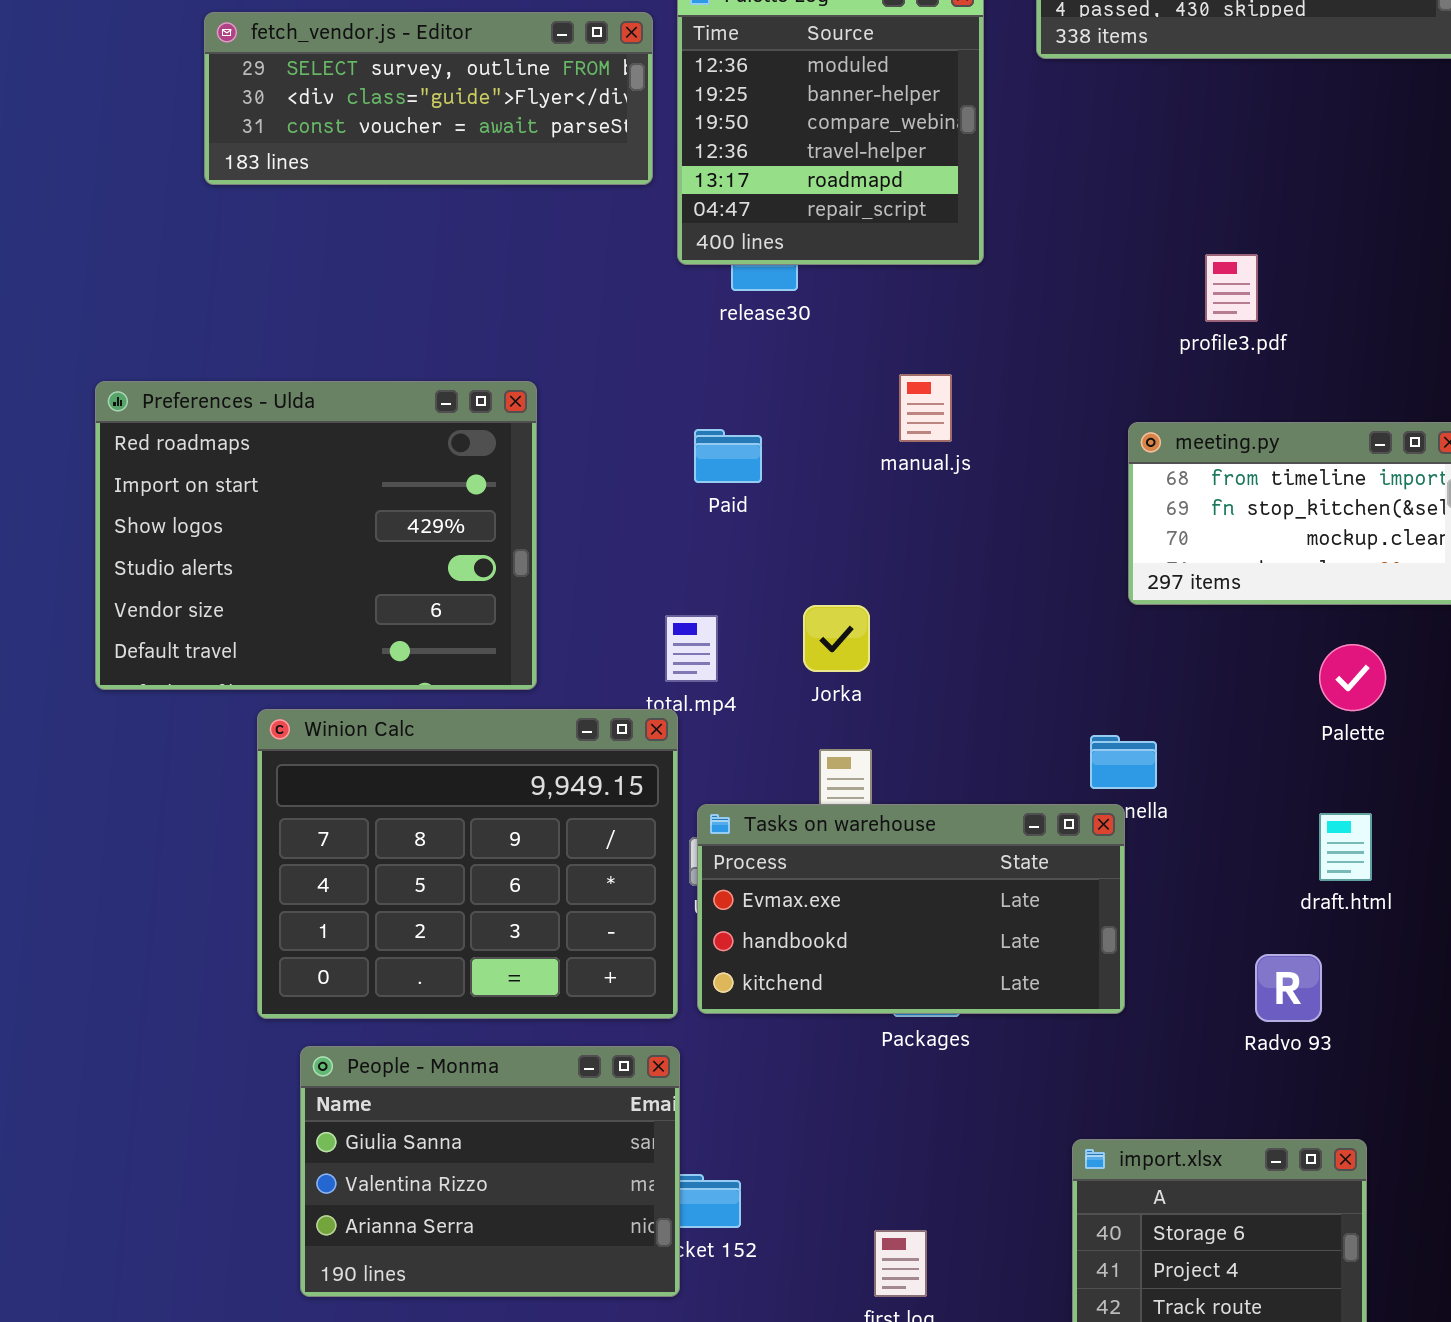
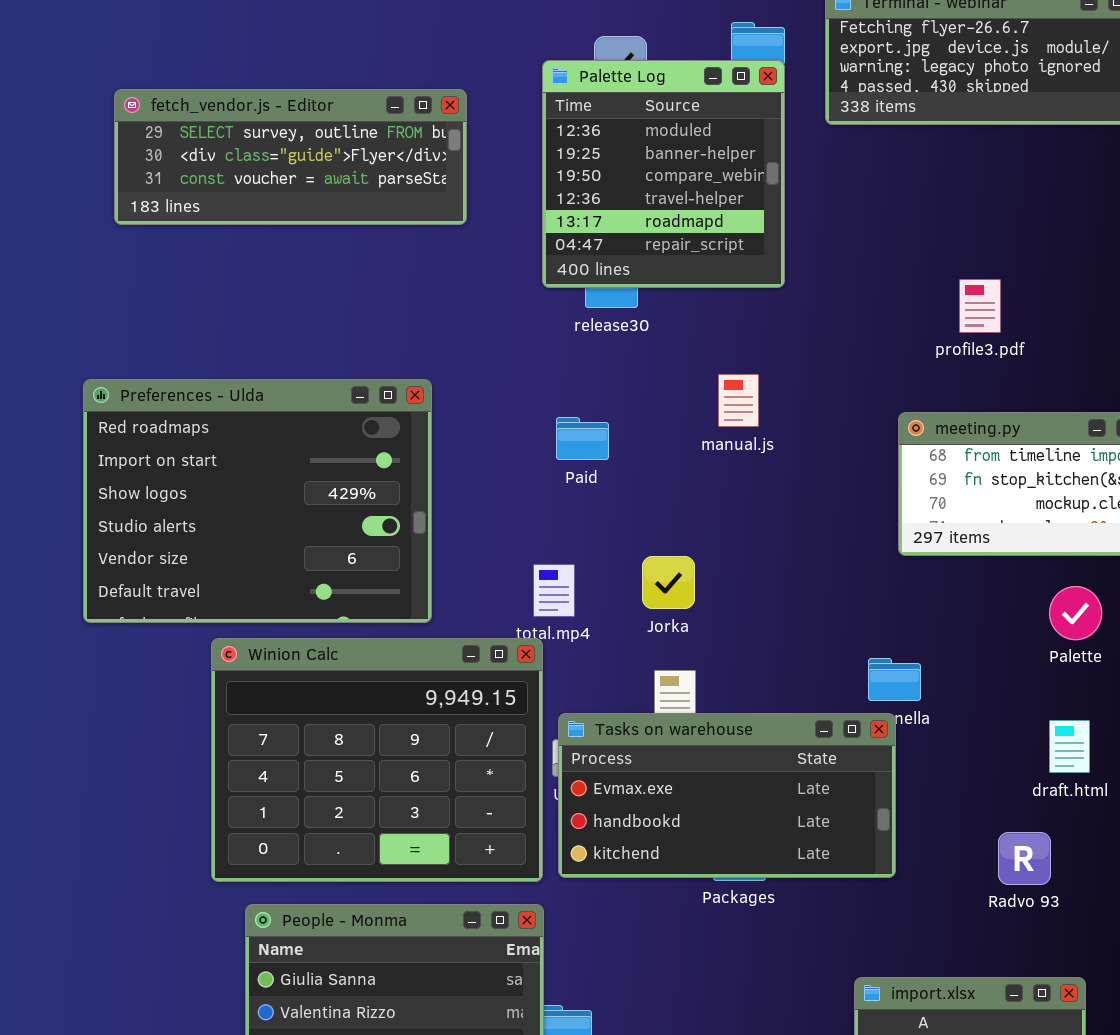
fetch_vendor.js - Editor: [204,12,653,185] -> [114,89,467,225], moved

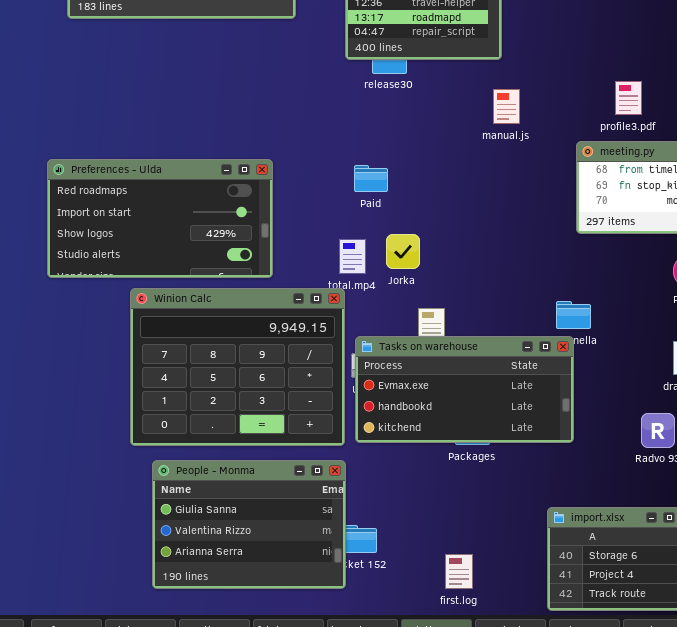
profile3.pdf: [959,279,1001,333] -> [615,81,642,115], moved
manual.js: [718,374,759,427] -> [493,89,520,124], moved
Preferences - Ulda: [83,379,432,623] -> [47,159,273,278], resized
Paid: [556,417,609,460] -> [354,165,388,192], moved
Jorka: [642,556,695,609] -> [386,234,420,269], moved

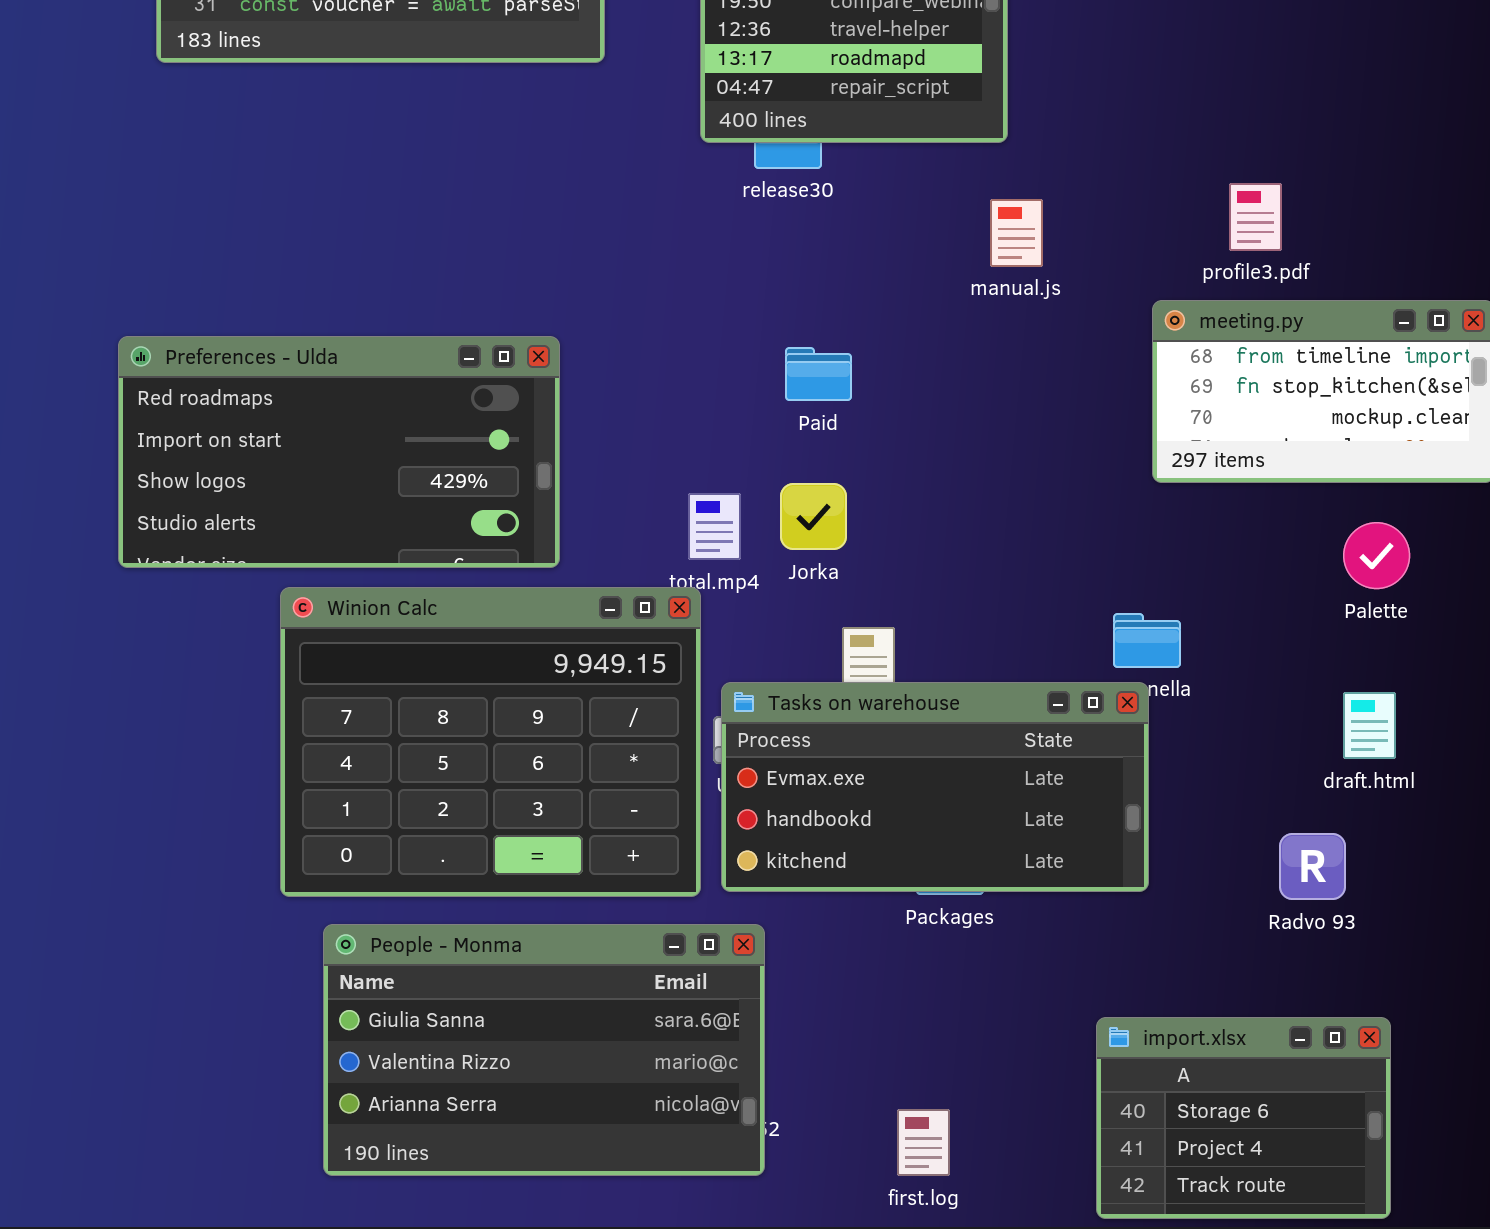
Paid: [354,165,388,192] -> [785,347,852,401], moved
People - Monma: [152,460,346,589] -> [323,924,765,1176], resized

